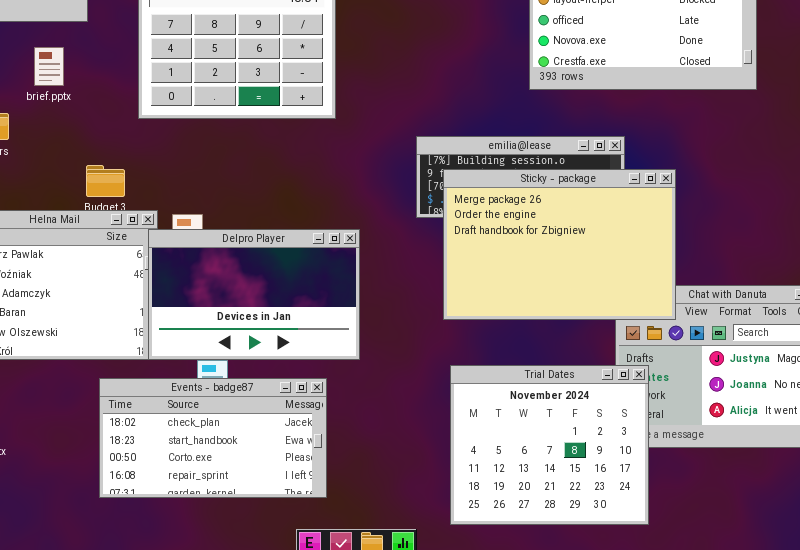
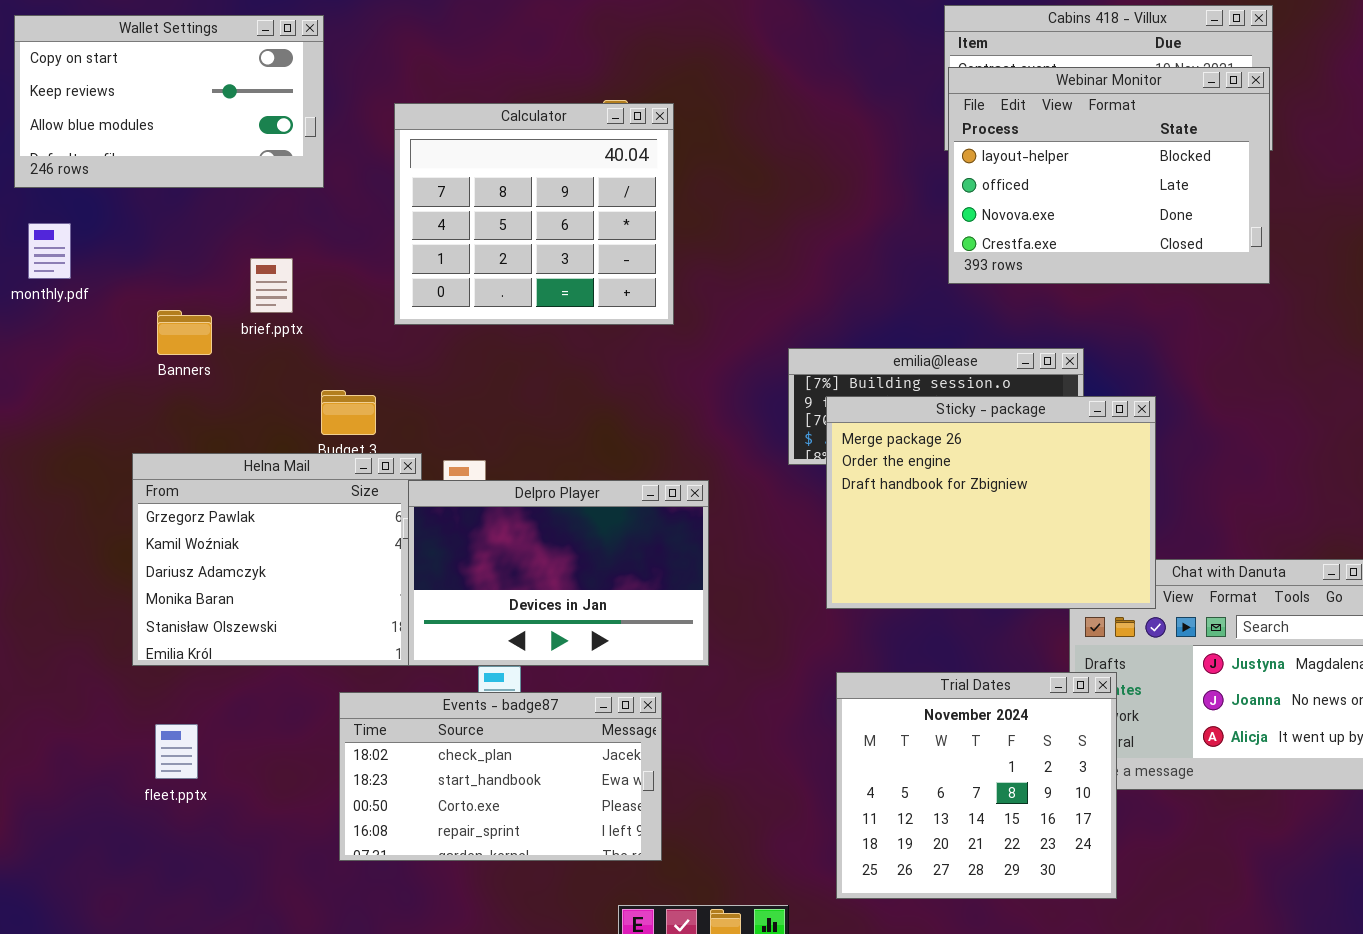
brief.pptx: [34,47,64,86] -> [250,258,293,313], moved

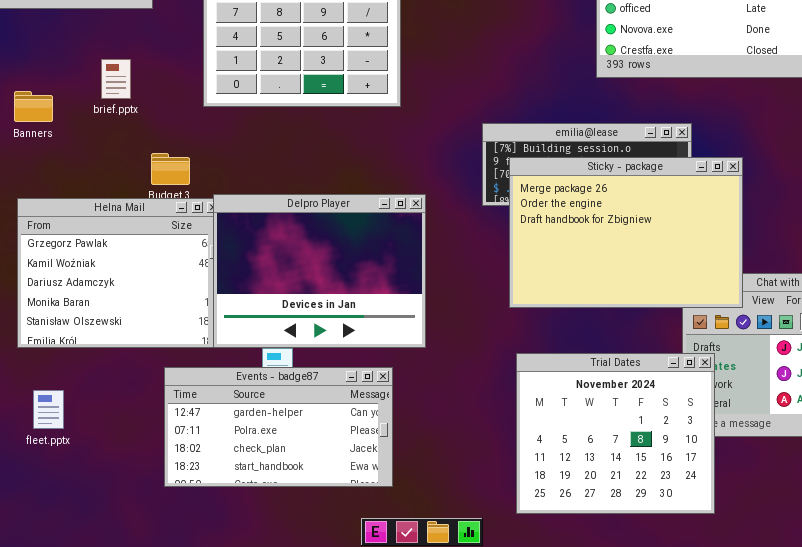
Banners: [157,310,212,355] -> [14,91,53,122], moved
Delpro Player: [408,480,709,666] -> [213,194,426,348], resized
Events - badge87: [339,692,662,861] -> [164,367,393,487], scrolled up 2 rows

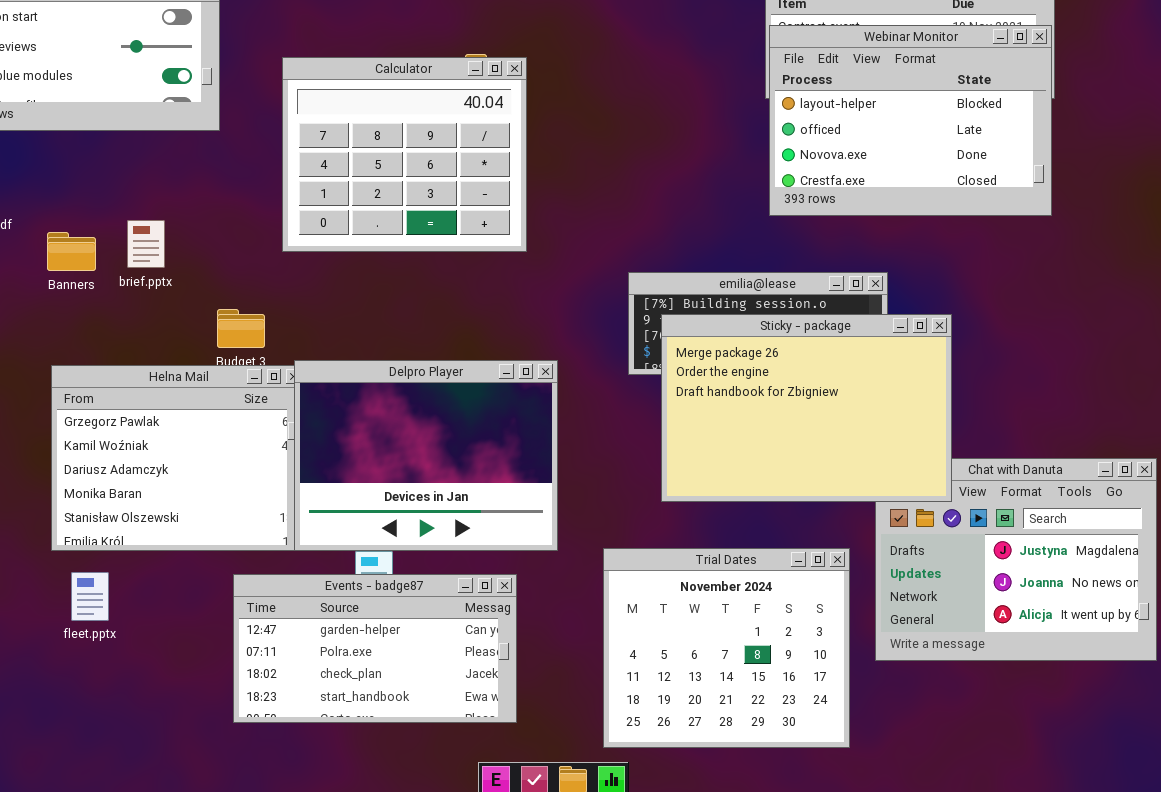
brief.pptx: [101,59,131,99] -> [127,220,165,268], moved
Trial Dates: [516,353,715,514] -> [603,548,850,748], moved
fleet.pptx: [33,390,64,429] -> [71,572,109,621], moved

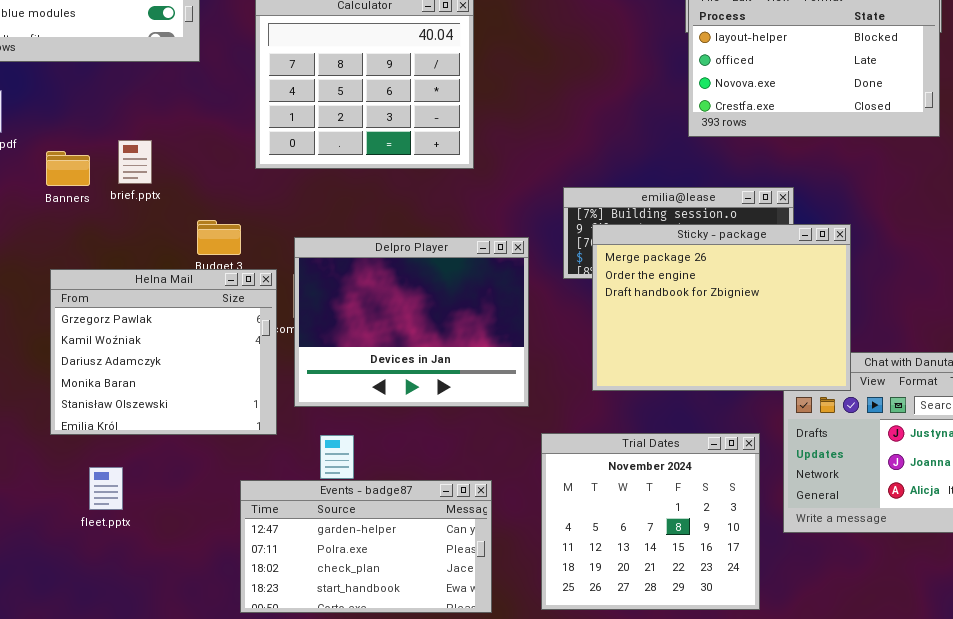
Delpro Player: [294,360,558,551] -> [294,237,529,407], moved
fleet.pptx: [71,572,109,621] -> [89,467,123,510], moved
Events - badge87: [233,574,517,723] -> [240,480,492,613], moved

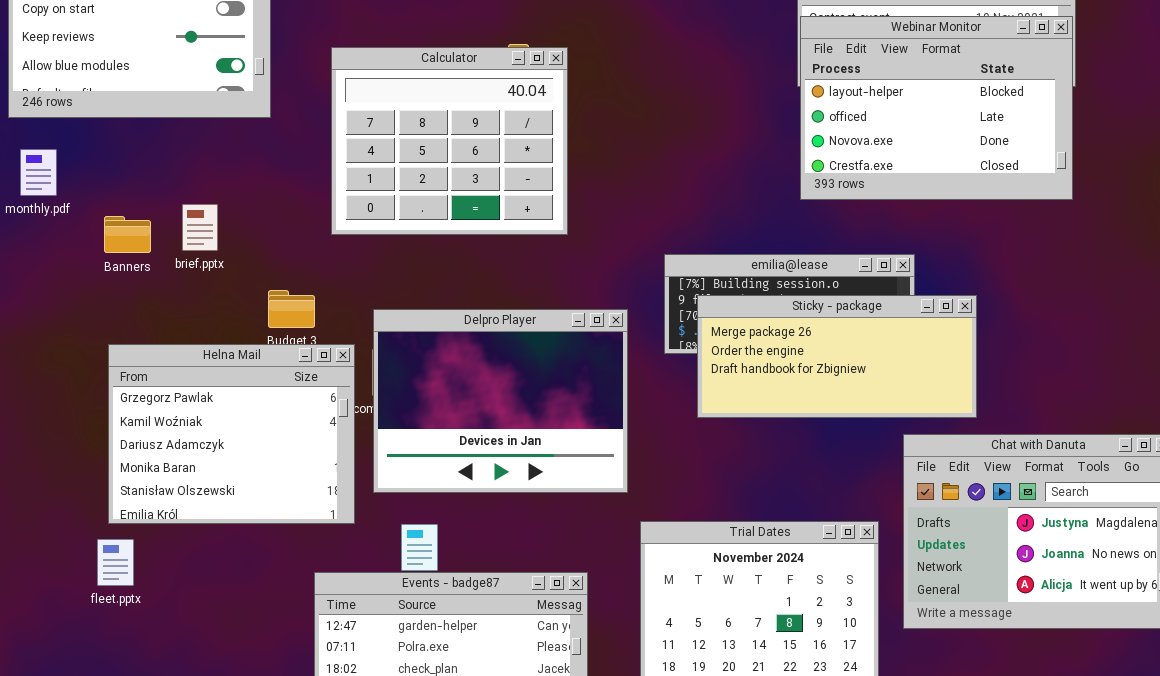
Sticky - package: [592,224,851,391] -> [697,295,977,418], resized
fleet.pptx: [89,467,123,510] -> [97,539,134,586], moved

